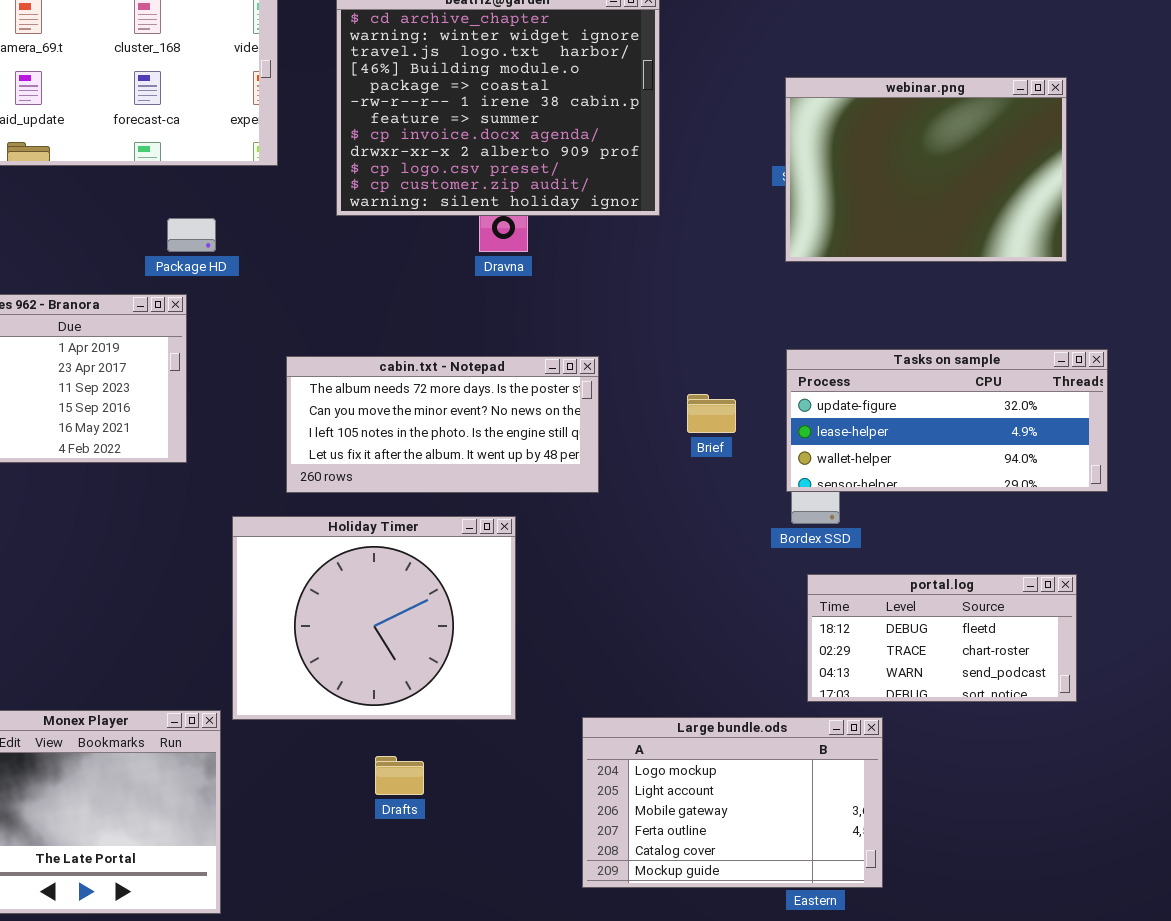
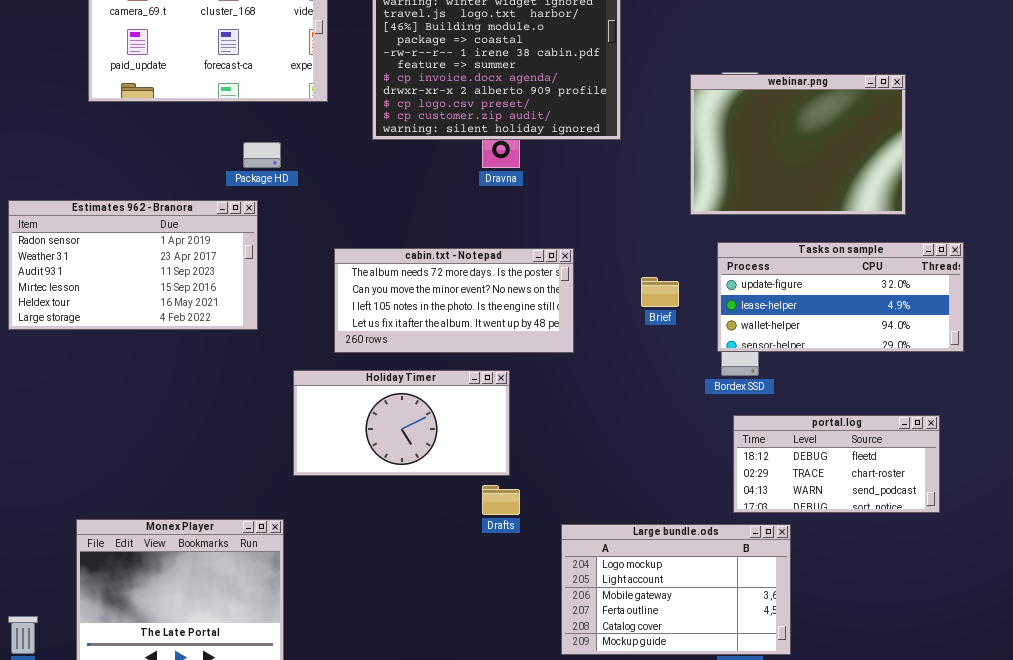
webinar.png: [785,77,1067,262] -> [690,74,906,215], moved
Holiday Timer: [232,516,516,720] -> [293,370,510,476], resized
Drafts: [375,756,424,795] -> [482,485,520,515], moved

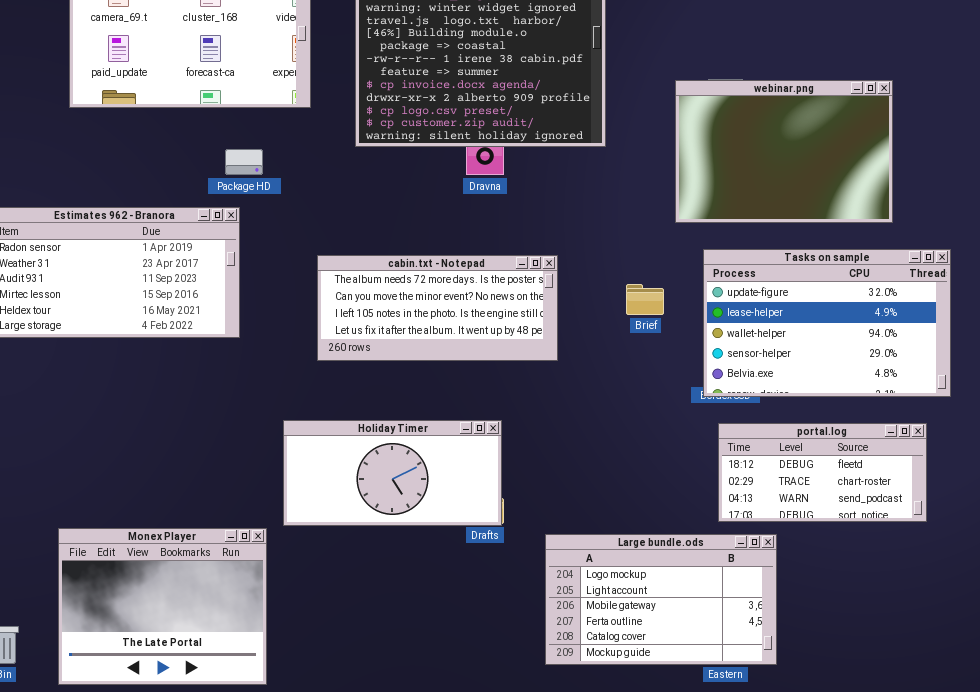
Tasks on sample: [717,242,964,352] -> [703,249,951,397], resized
Holiday Timer: [293,370,510,476] -> [283,420,502,526], moved

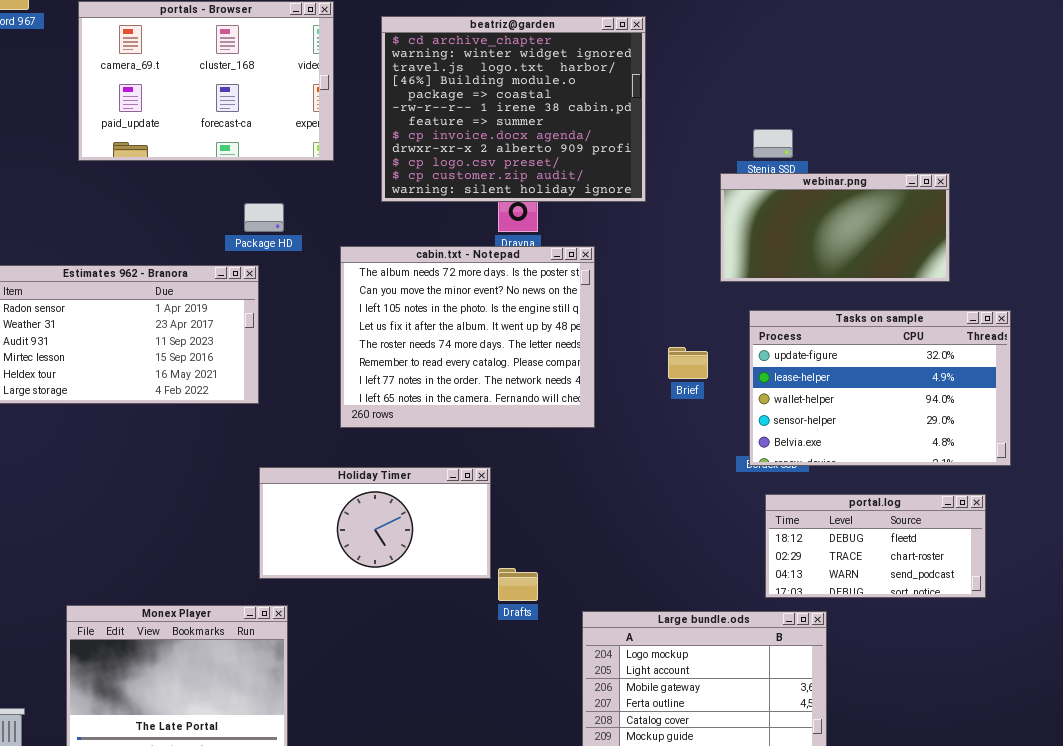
webinar.png: [675,80,893,223] -> [720,173,950,282], resized
cabin.txt - Notepad: [317,255,558,361] -> [340,246,595,428], resized
Holiday Timer: [283,420,502,526] -> [259,467,491,579], moved

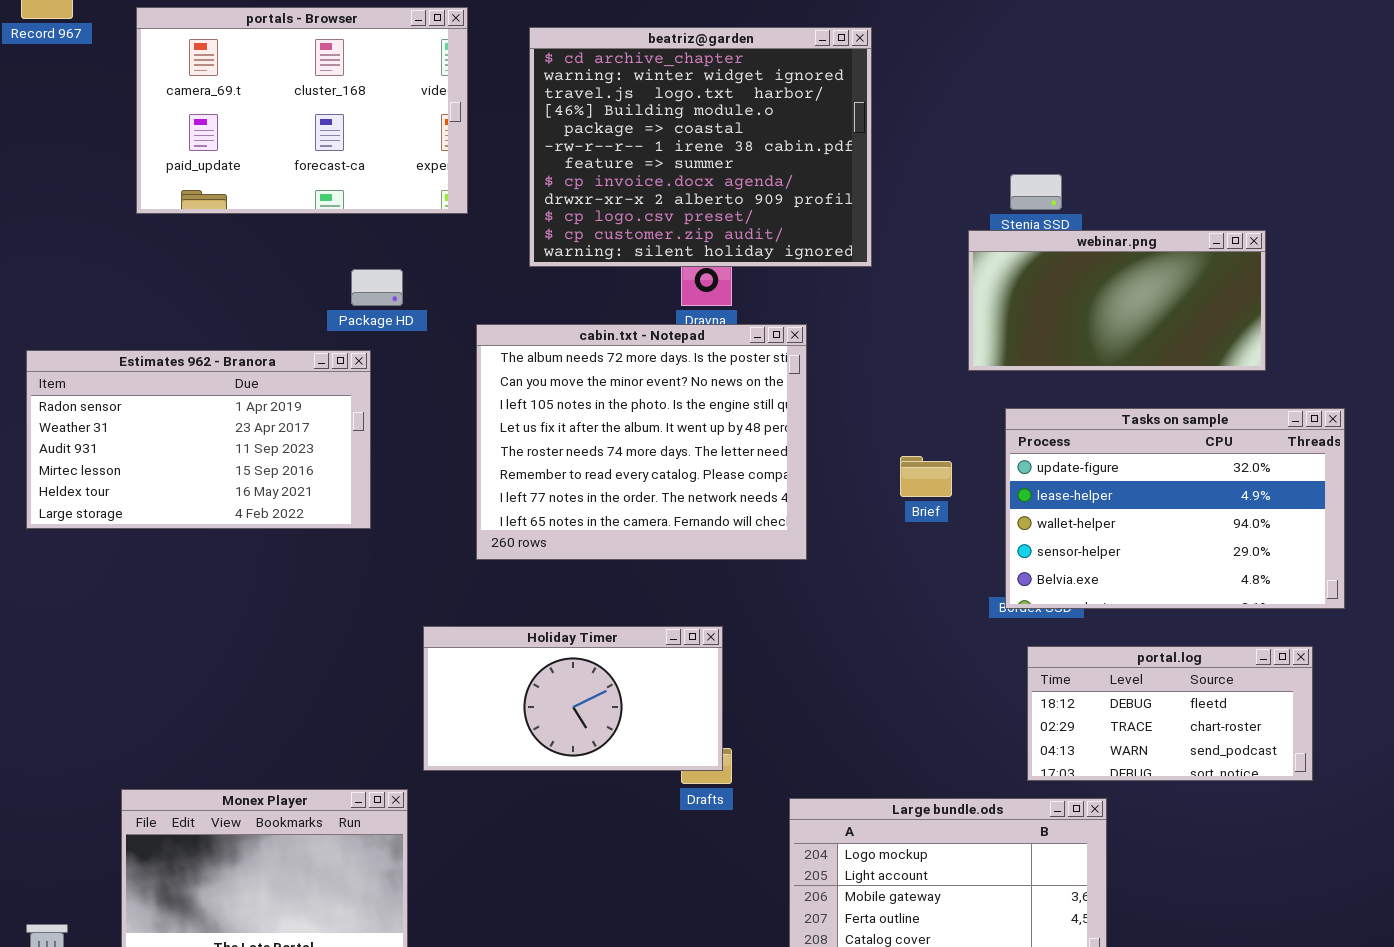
Holiday Timer: [259,467,491,579] -> [423,626,723,771], moved

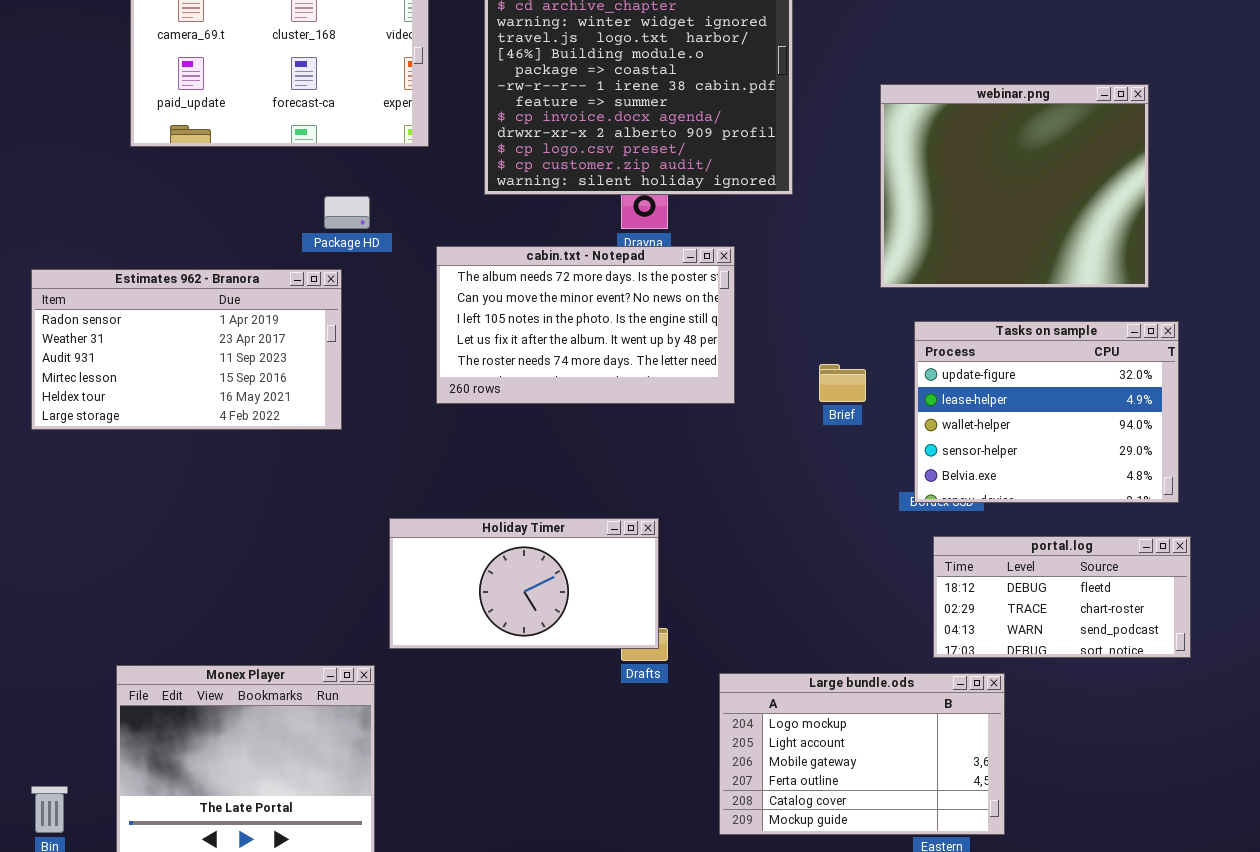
webinar.png: [968,230,1266,371] -> [880,84,1149,288], resized
cabin.txt - Notepad: [476,324,807,560] -> [436,246,735,404], resized
Tasks on sample: [1005,408,1345,609] -> [914,321,1179,503], resized

